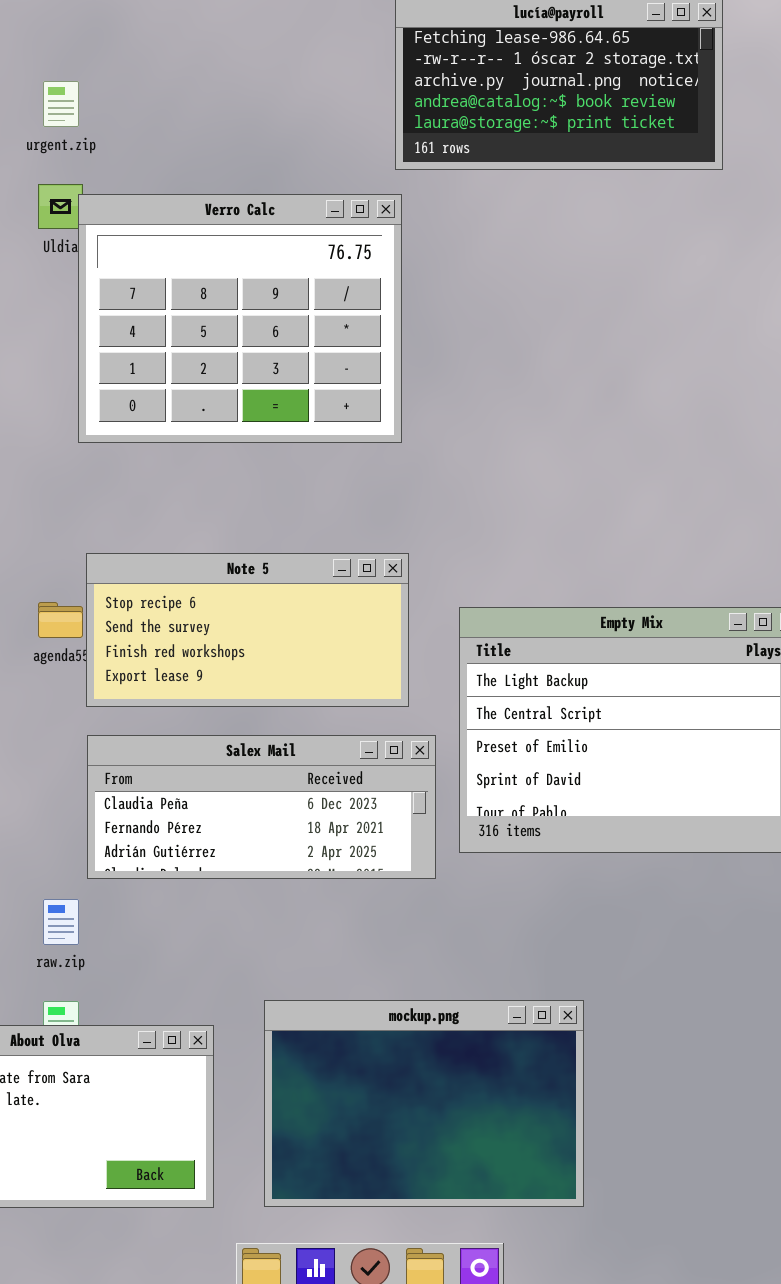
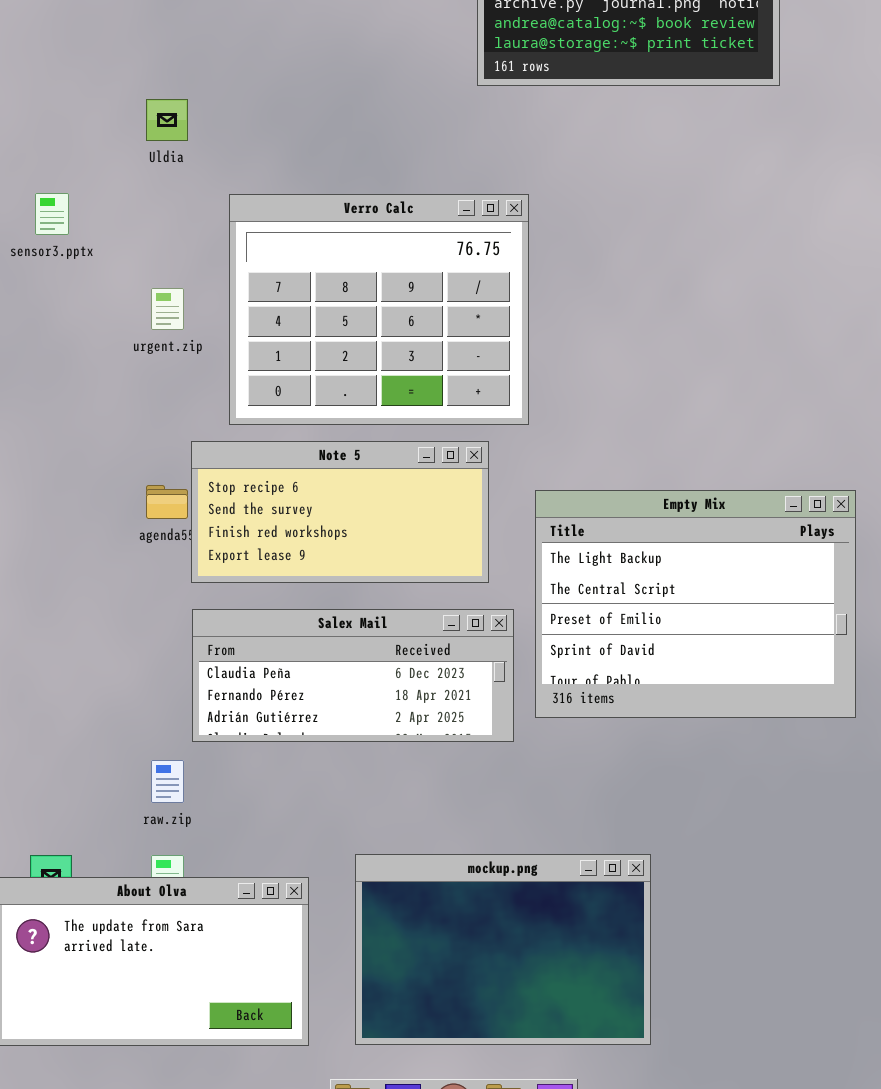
urgent.zip: [43,81,79,127] -> [151,288,184,330], moved
Verro Calc: [78,194,402,443] -> [229,194,529,425], moved

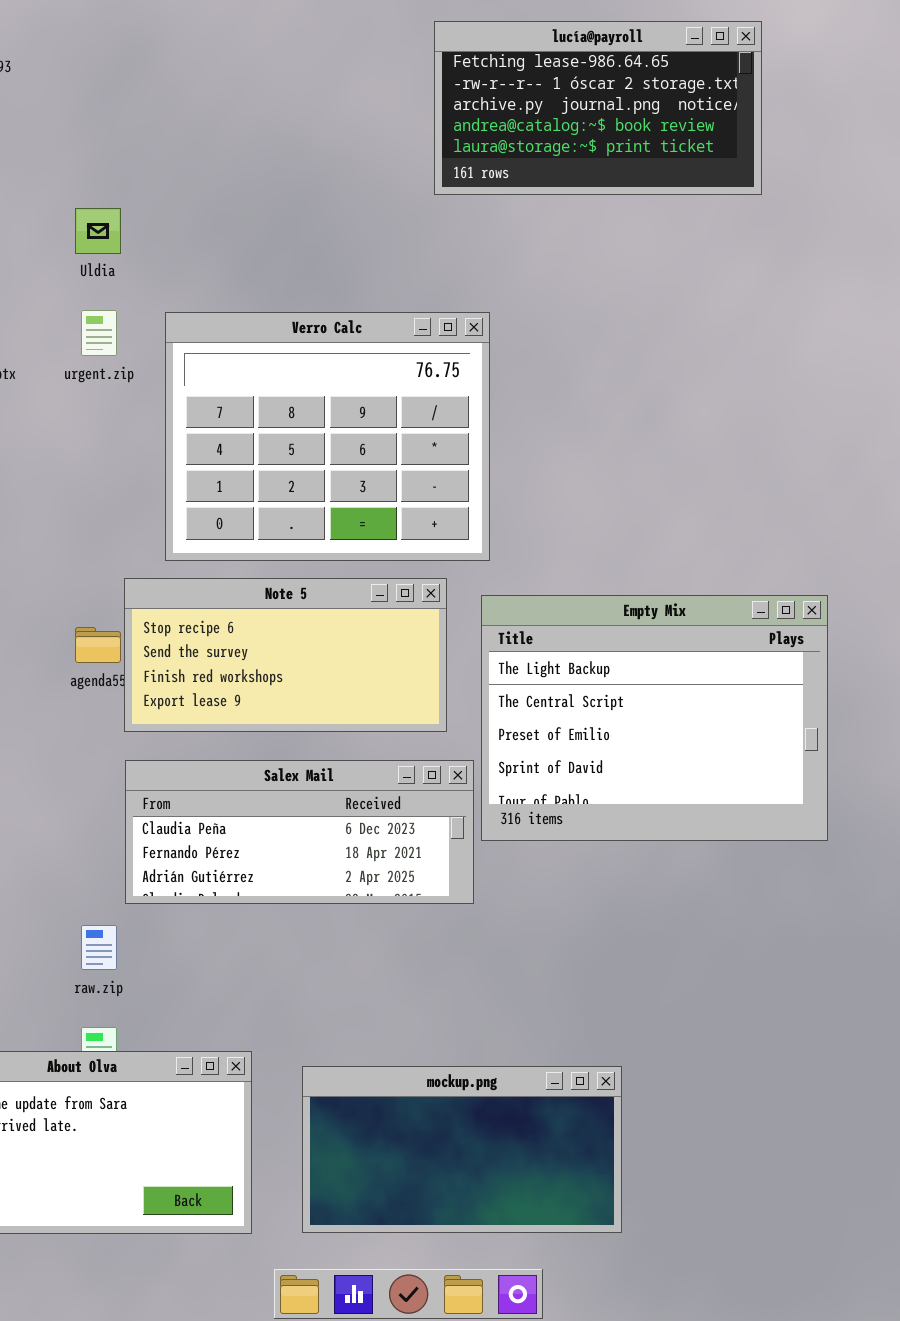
urgent.zip: [151,288,184,330] -> [81,310,117,356], moved
Empty Mix: [535,490,856,718] -> [481,595,828,841], moved
mockup.png: [355,854,651,1045] -> [302,1066,622,1233], resized

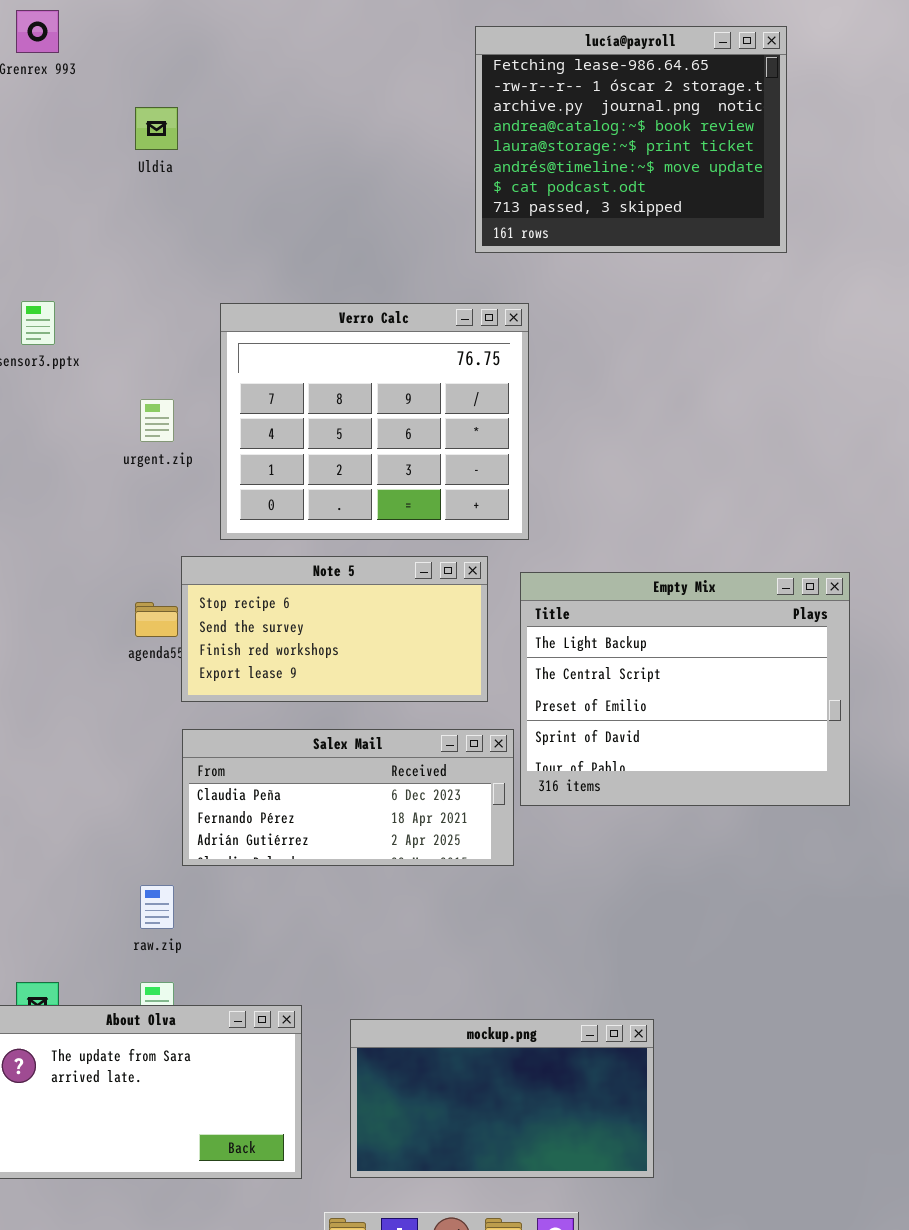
lucía@payroll: [434,21,762,195] -> [475,26,787,253], resized
Uldia: [75,208,121,254] -> [135,107,178,150], moved
urgent.zip: [81,310,117,356] -> [140,399,174,442], moved

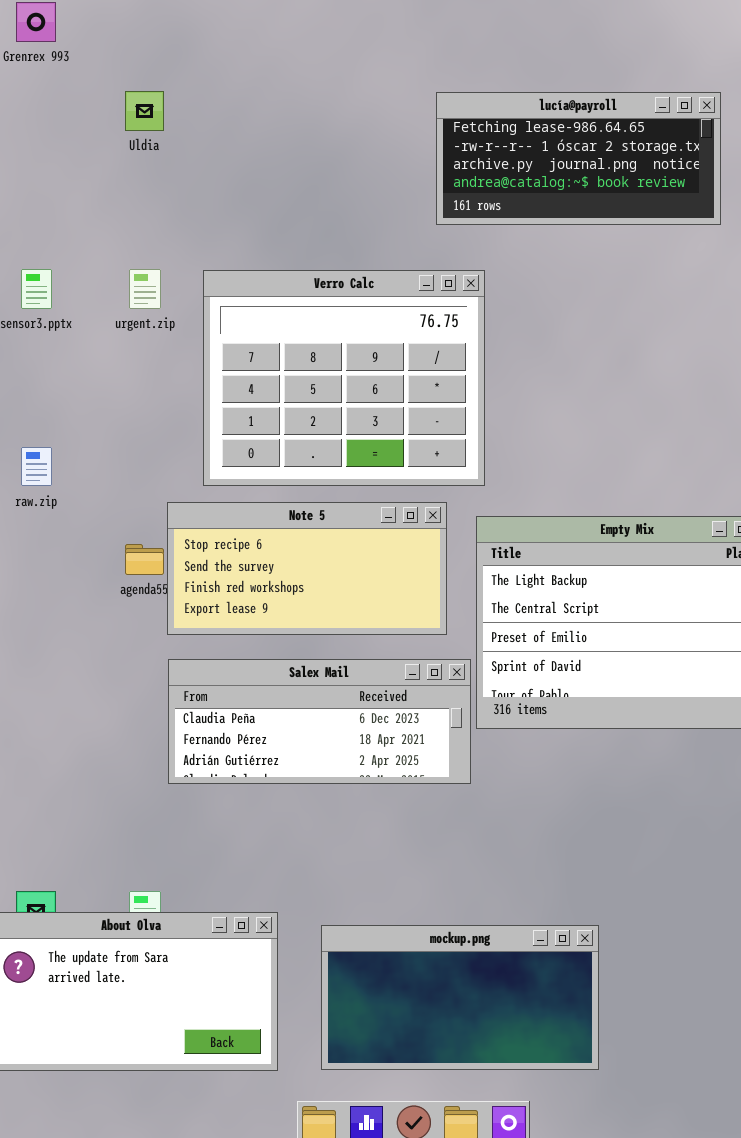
lucía@payroll: [475,26,787,253] -> [436,92,721,225], resized
urgent.zip: [140,399,174,442] -> [129,269,161,309], moved
raw.zip: [140,885,174,929] -> [21,447,52,486], moved

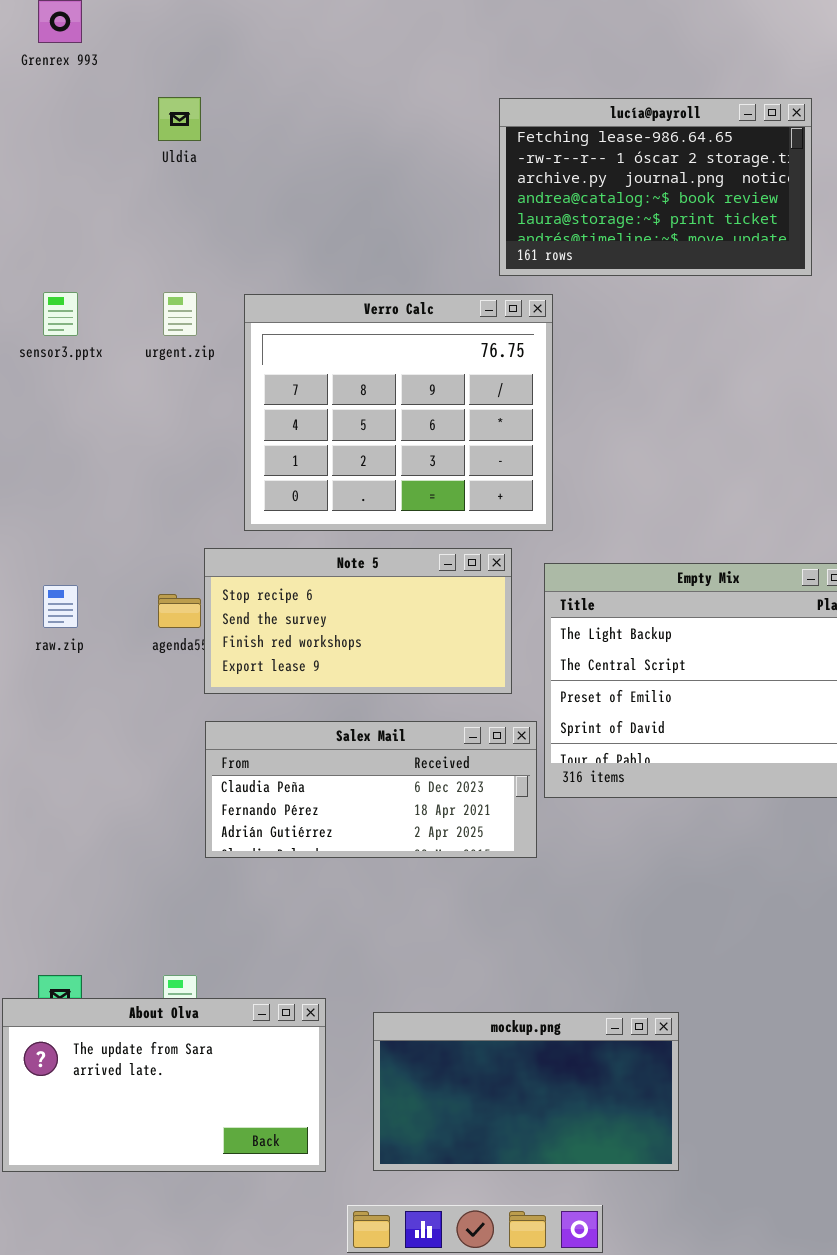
lucía@payroll: [436,92,721,225] -> [499,98,812,276], resized
raw.zip: [21,447,52,486] -> [43,585,78,628], moved

